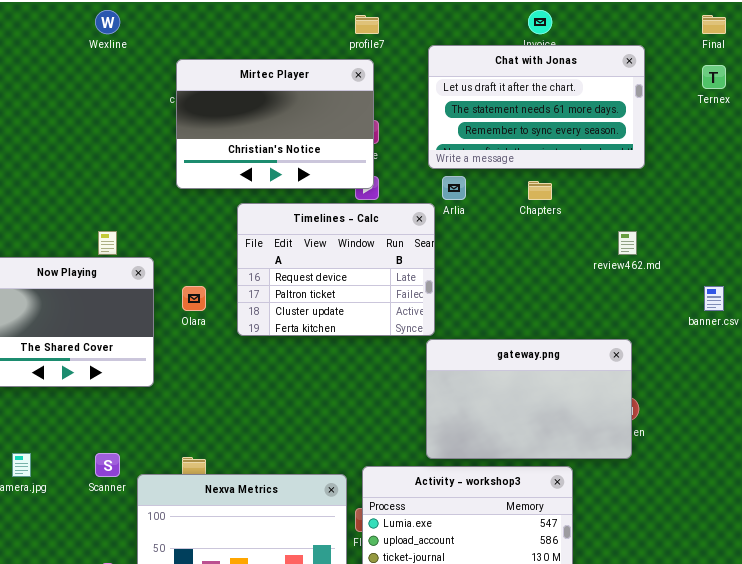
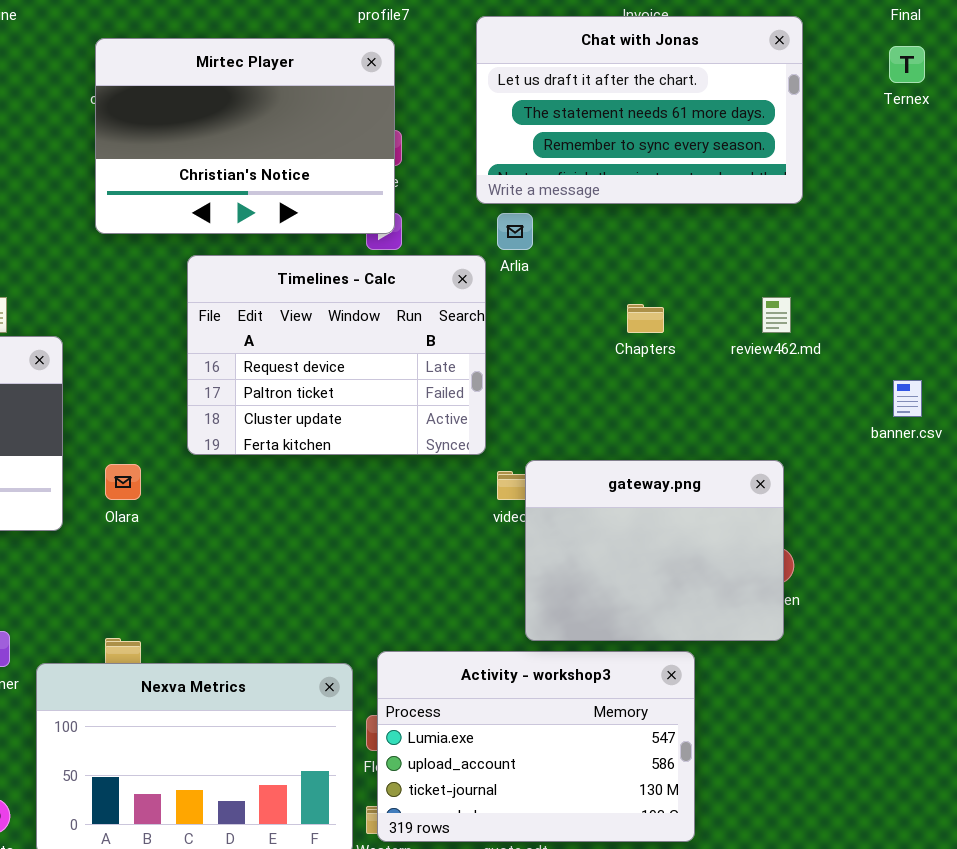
Chapters: [528,181,552,200] -> [627,304,664,333], moved
Olara: [182,286,206,311] -> [105,464,141,500], moved
gateway.png: [426,339,632,459] -> [525,460,784,641], resized

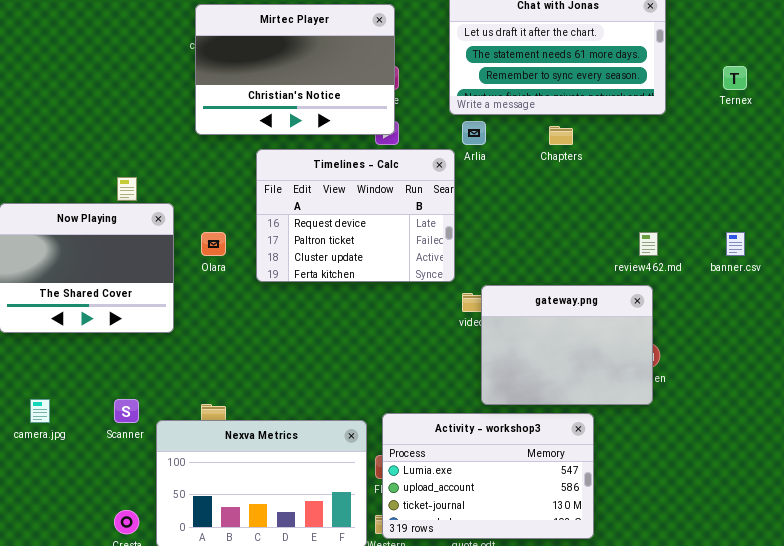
Ternex: [889,46,925,83] -> [723,66,747,90], moved
review462.md: [762,297,791,333] -> [639,232,658,256], moved
Chapters: [627,304,664,333] -> [549,126,573,145], moved
Olara: [105,464,141,500] -> [201,232,226,256], moved

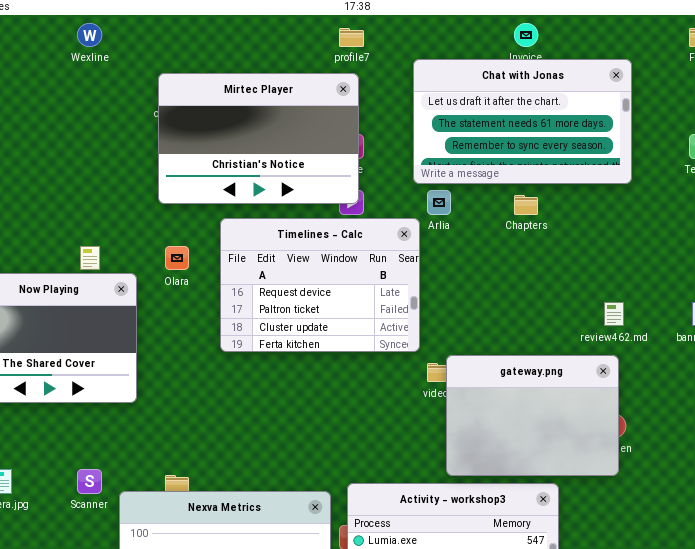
Olara: [201,232,226,256] -> [165,246,189,270], moved

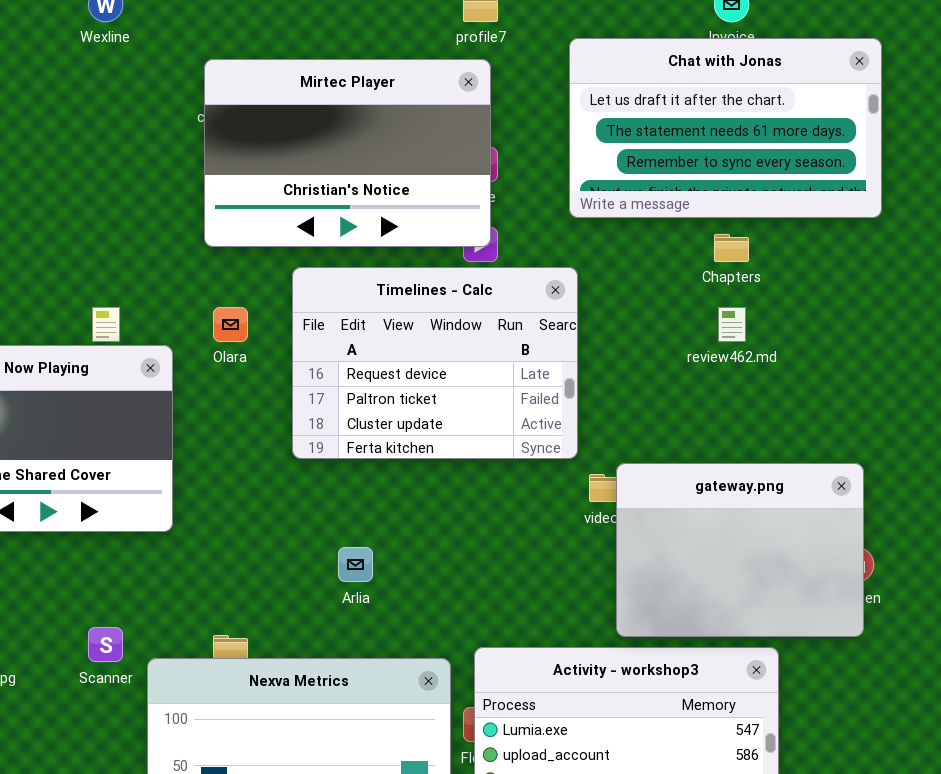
Arlia: [427,190,451,215] -> [338,547,373,582], moved
review462.md: [604,302,624,326] -> [718,307,746,342], moved

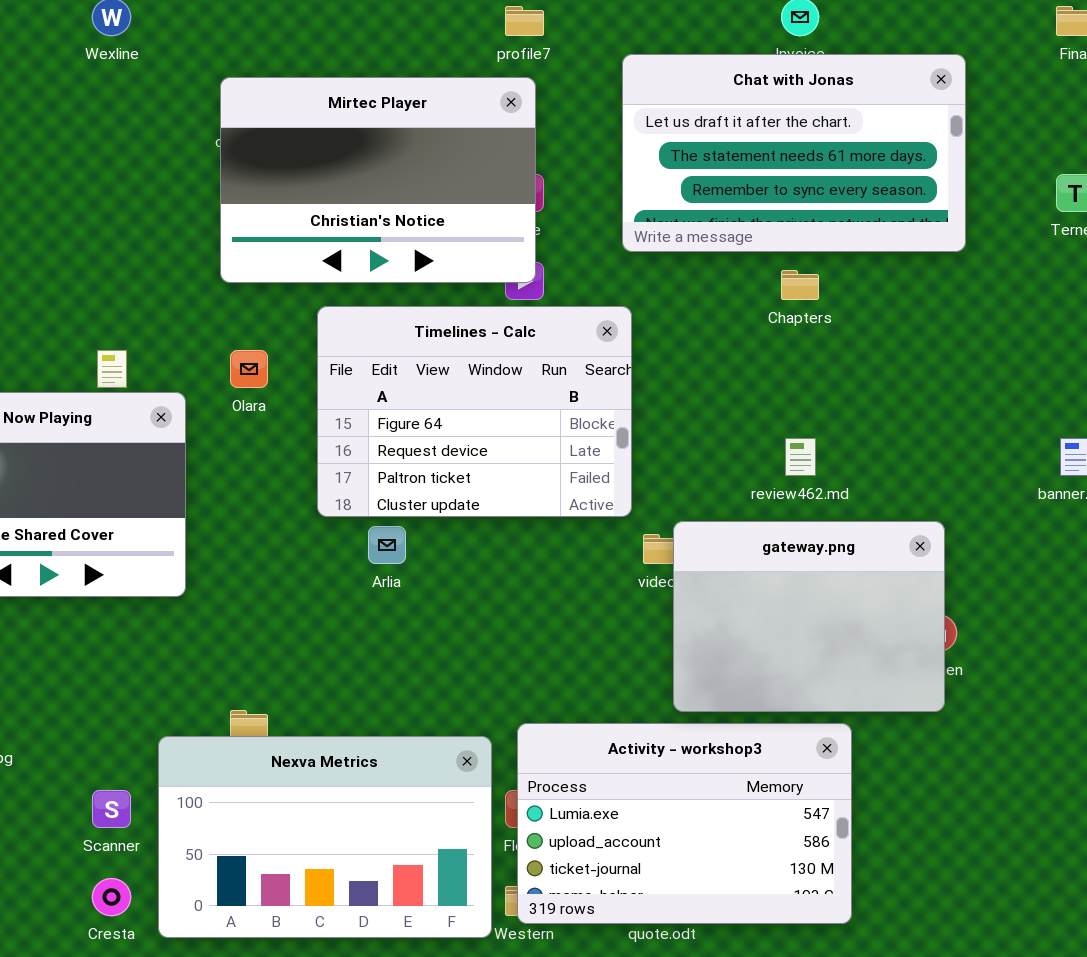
Timelines - Calc: [292,267,578,459] -> [317,306,632,517], scrolled up 1 row
review462.md: [718,307,746,342] -> [785,438,816,476], moved
Arlia: [338,547,373,582] -> [368,526,406,564], moved
Scanner: [88,627,123,662] -> [92,790,131,828], moved

